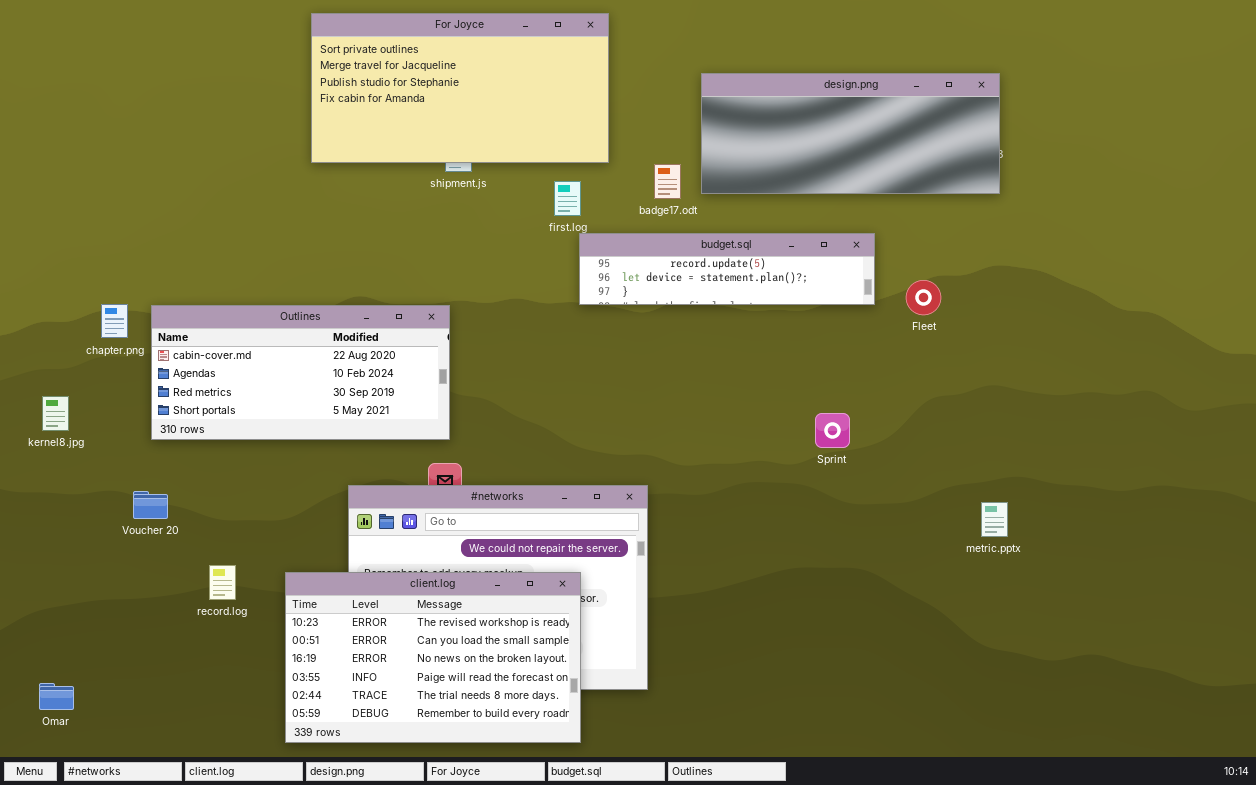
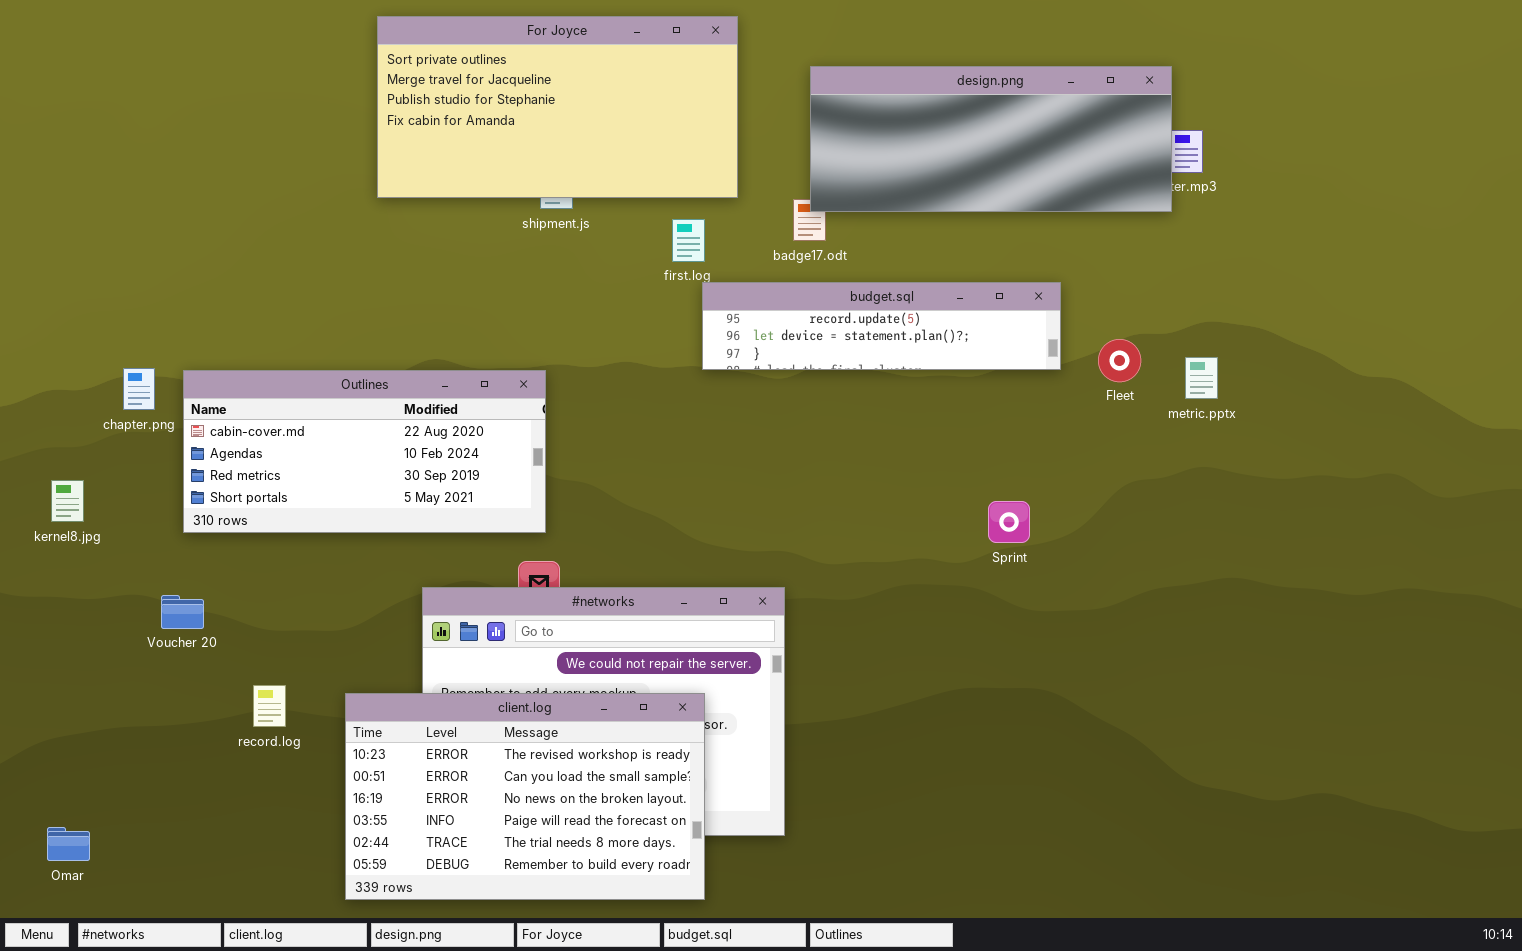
design.png: [701,73,1000,194] -> [810,66,1172,212], moved
metric.pptx: [981,502,1008,537] -> [1185,357,1218,399], moved

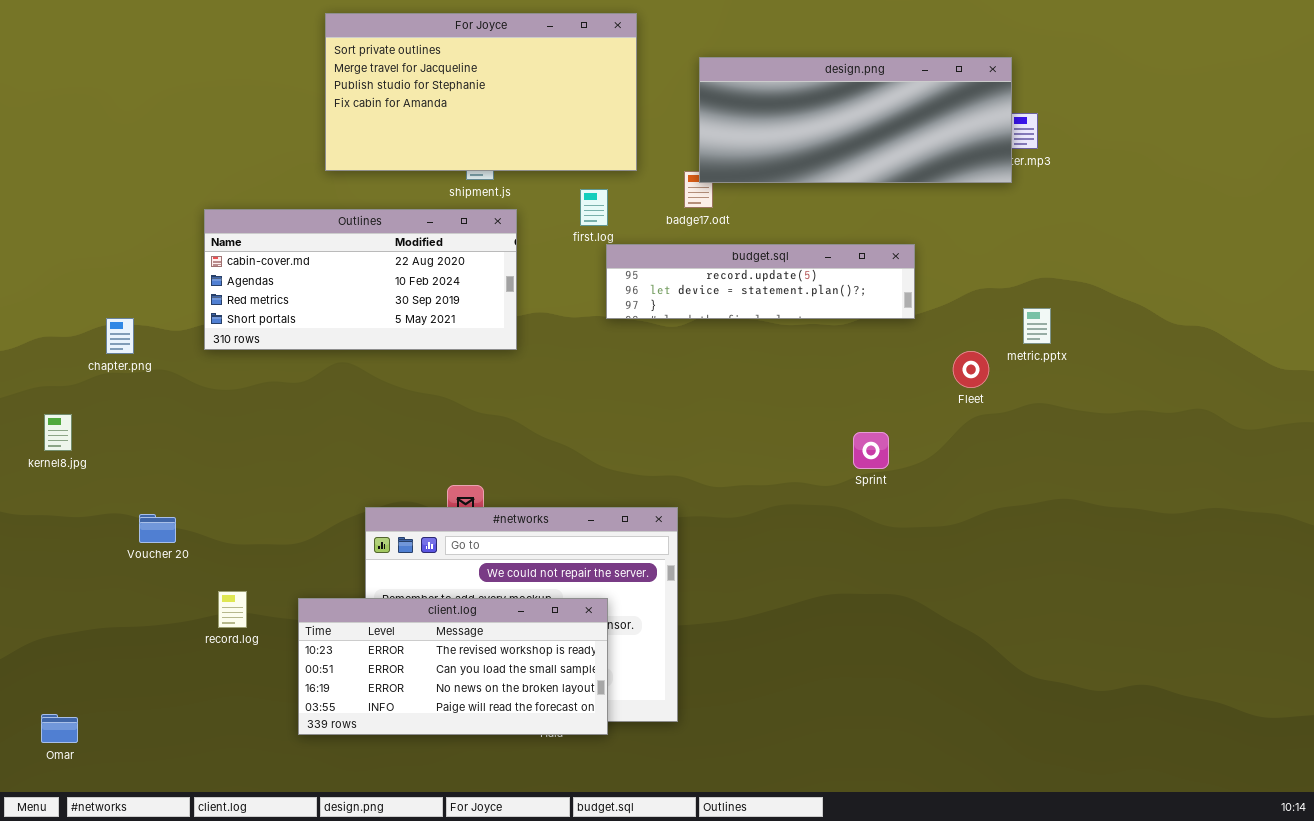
Fleet: [1098,339,1141,382] -> [953,351,989,388], moved
Outlines: [183,370,546,533] -> [204,209,517,350], moved
client.log: [345,693,705,900] -> [298,598,608,735], resized

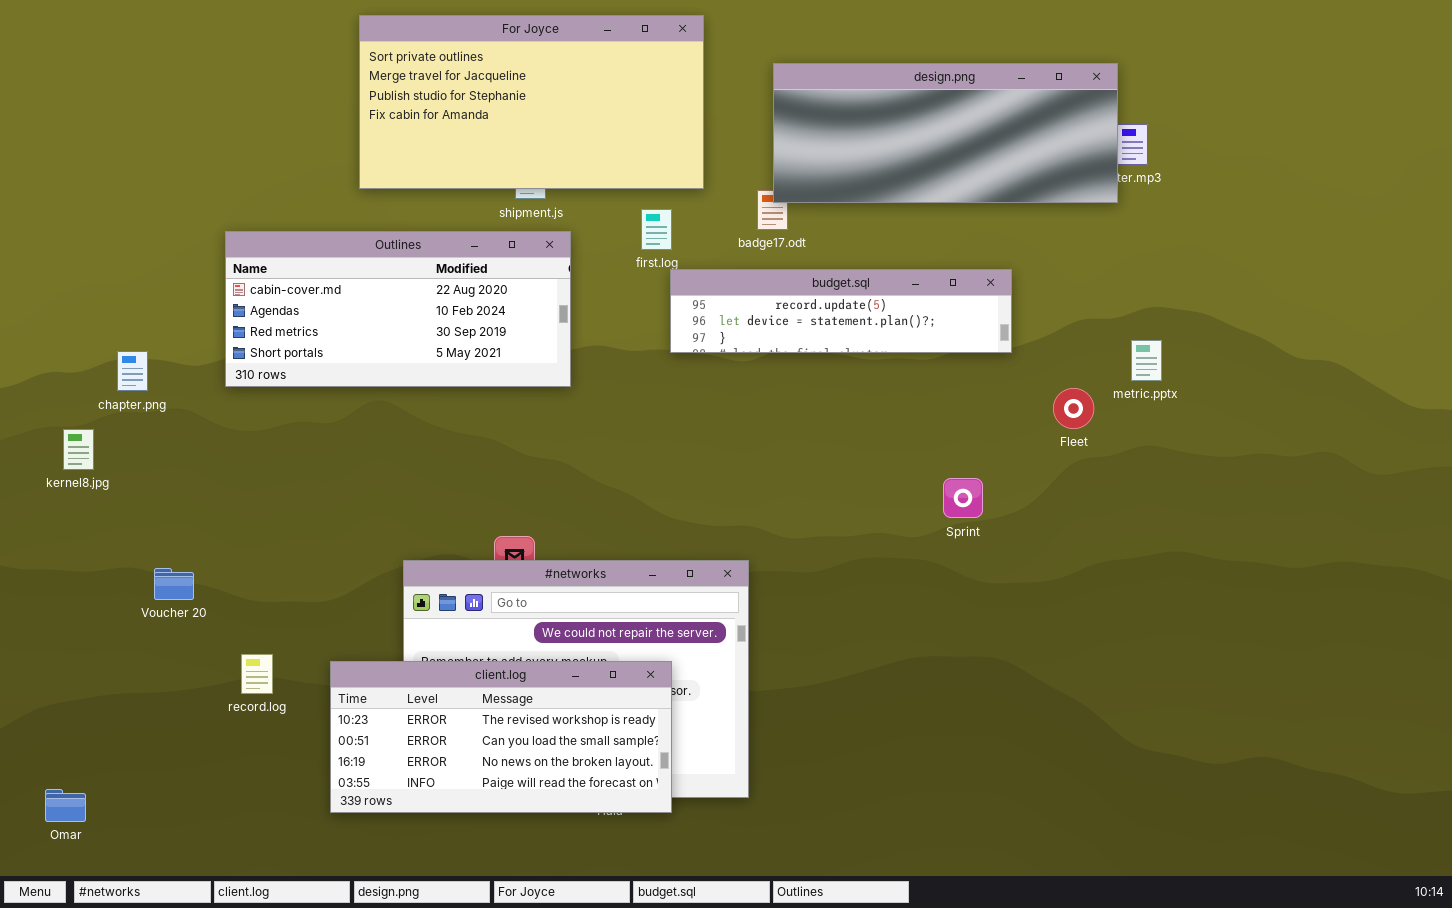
kernel8.jpg: [44,414,72,451] -> [63,429,94,470], moved

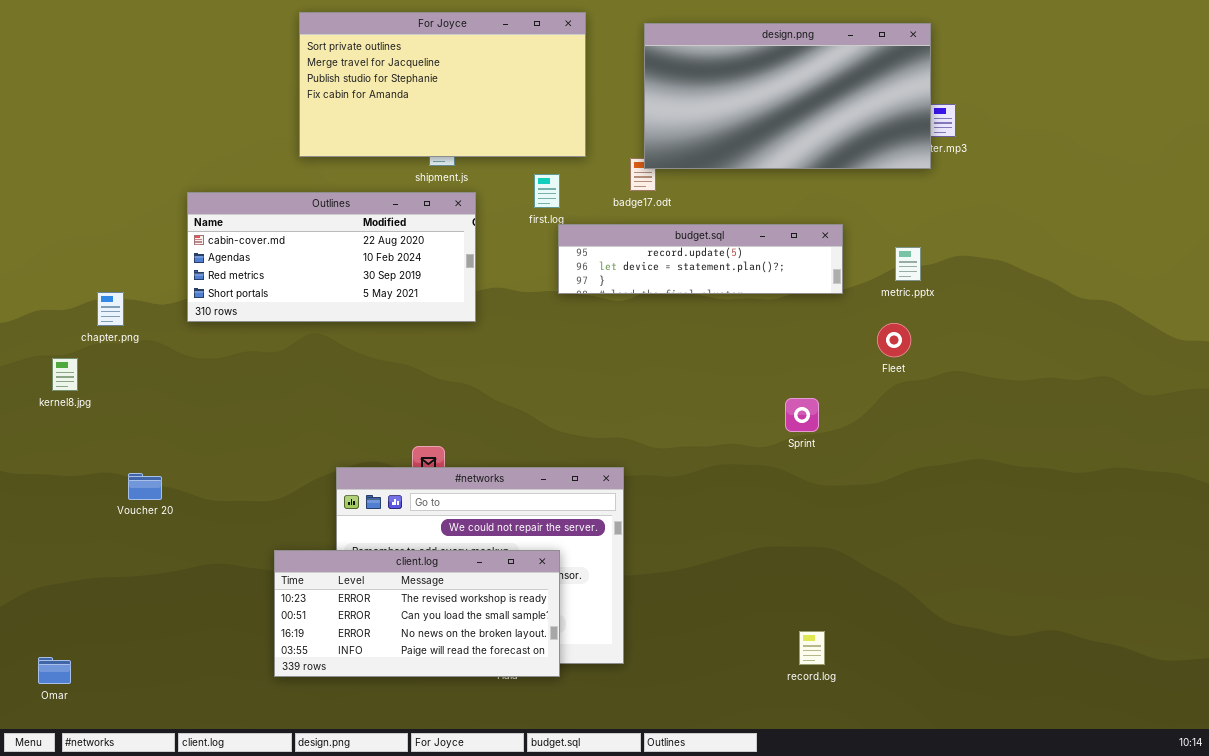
design.png: [773,63,1118,203] -> [644,23,931,169], resized
metric.pptx: [1131,340,1162,381] -> [895,247,921,281], moved
record.log: [241,654,273,694] -> [799,631,825,665], moved

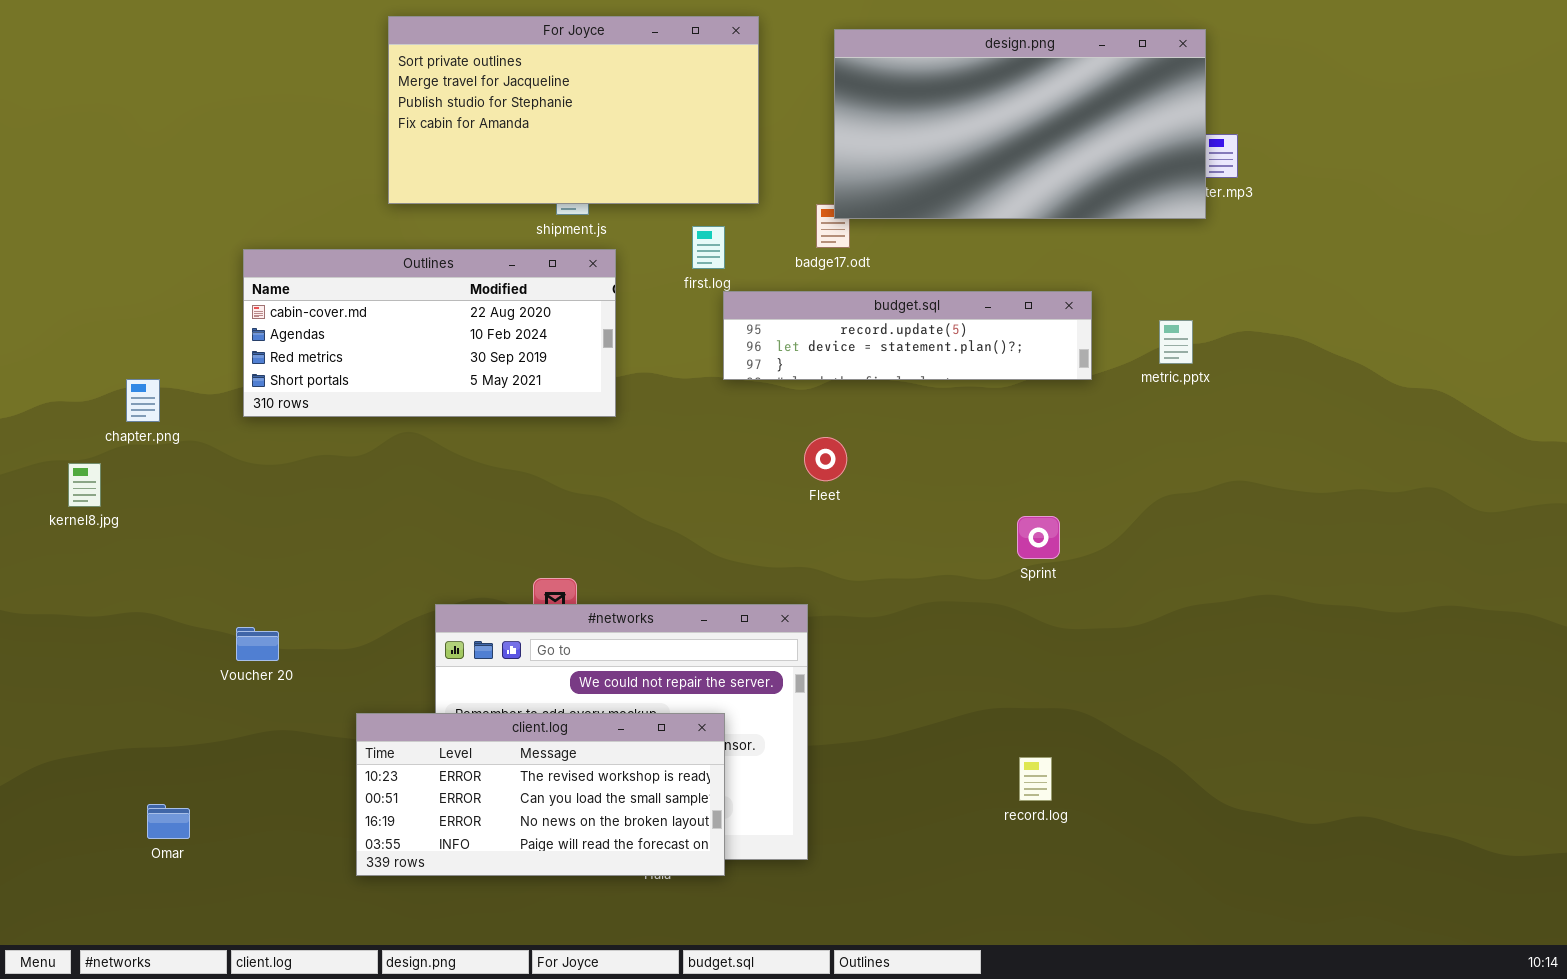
Fleet: [877,323,911,357] -> [804,437,847,481], moved
Voucher 20: [128,473,162,500] -> [236,627,279,661], moved
record.log: [799,631,825,665] -> [1019,757,1052,801], moved
Omar: [38,657,71,684] -> [147,804,190,839], moved

